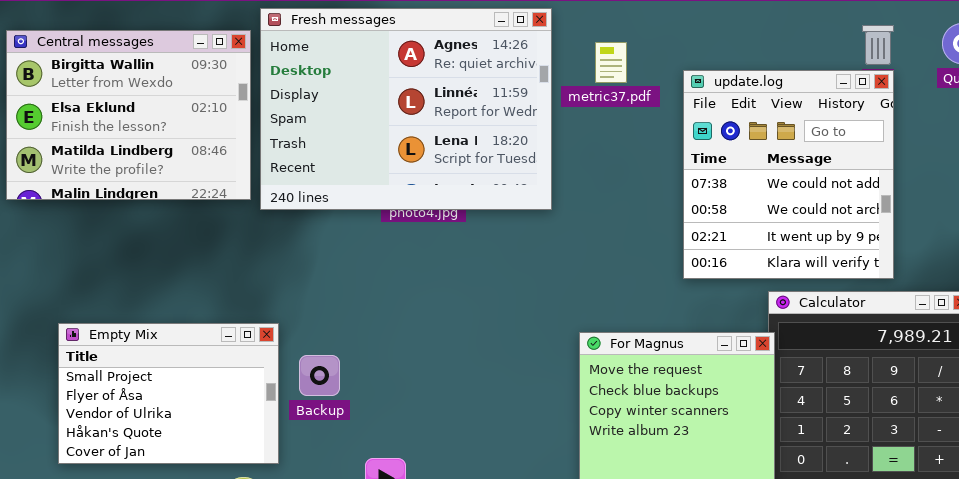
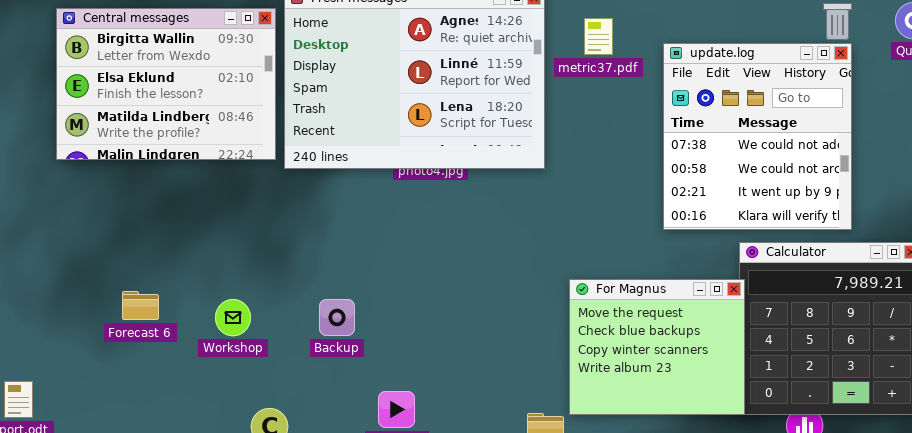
Empty Mix: [58,323,279,464] -> none, closed

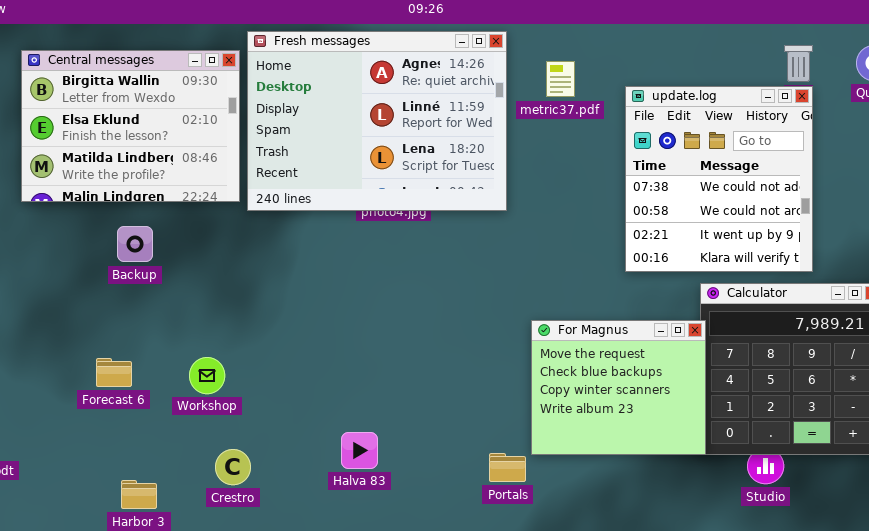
Forecast 6: [122,291,159,320] -> [96,358,132,387], moved
Workshop: [215,299,251,336] -> [189,357,225,394], moved
Backup: [319,299,355,336] -> [117,226,153,262], moved

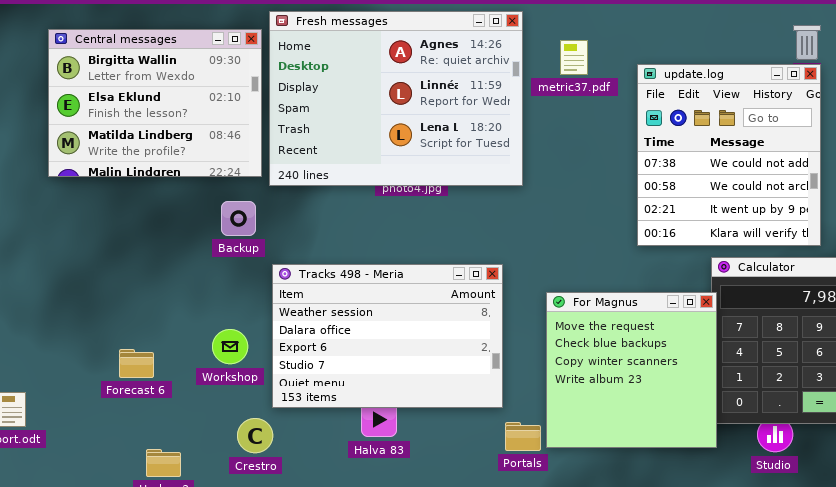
Backup: [117,226,153,262] -> [221,201,256,236], moved
Tracks 498 - Meria: none -> [272,264,503,408], opened
For Magnus: [531,320,706,455] -> [546,292,717,448], resized
Forecast 6: [96,358,132,387] -> [119,349,154,378], moved

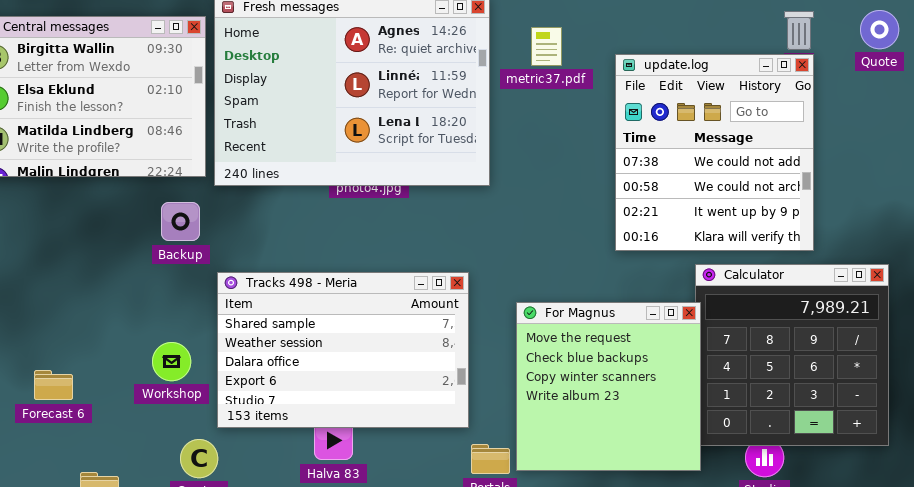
Tracks 498 - Meria: [272,264,503,408] -> [217,272,469,428], scrolled up 1 row
Forecast 6: [119,349,154,378] -> [34,370,73,400], moved

